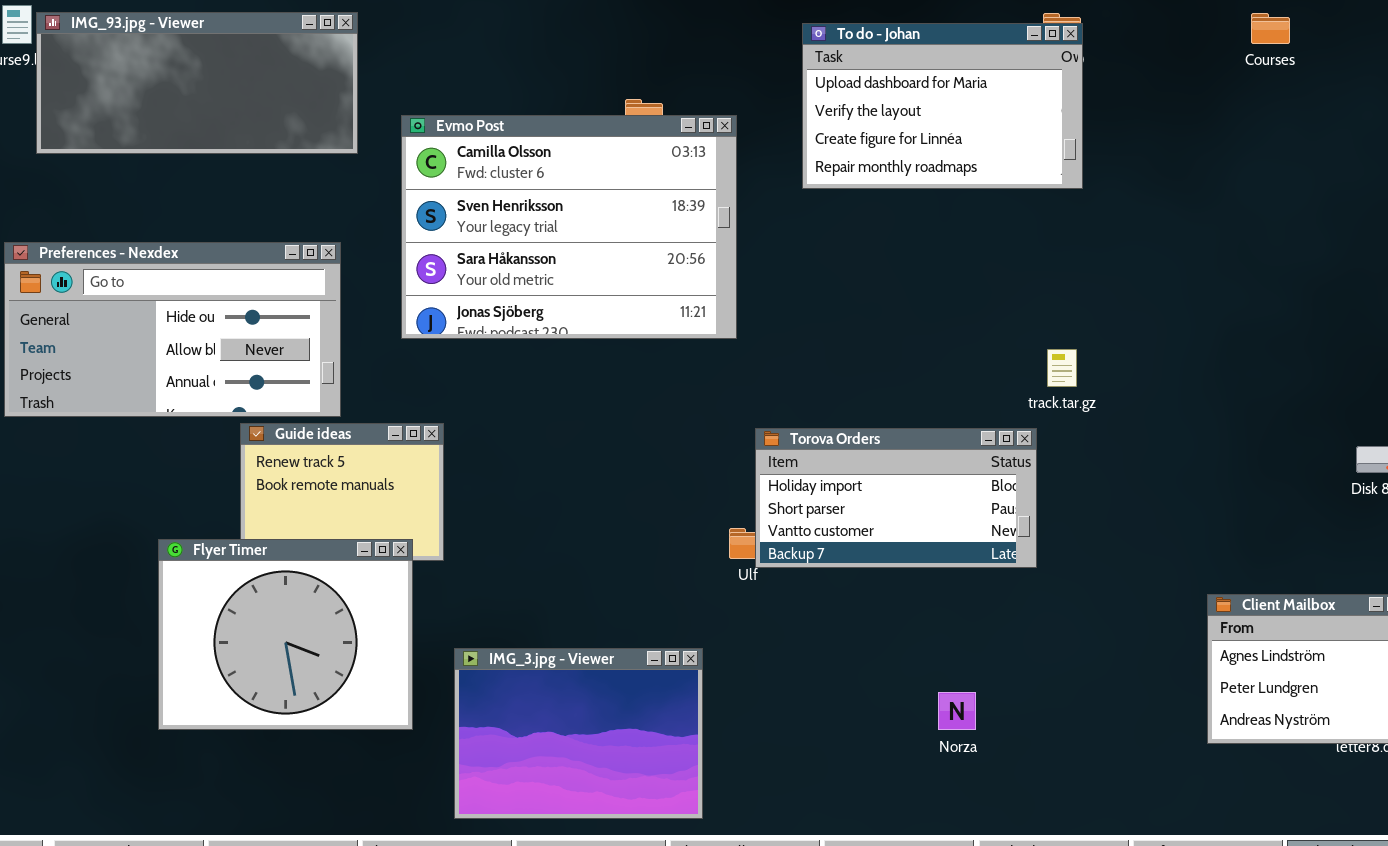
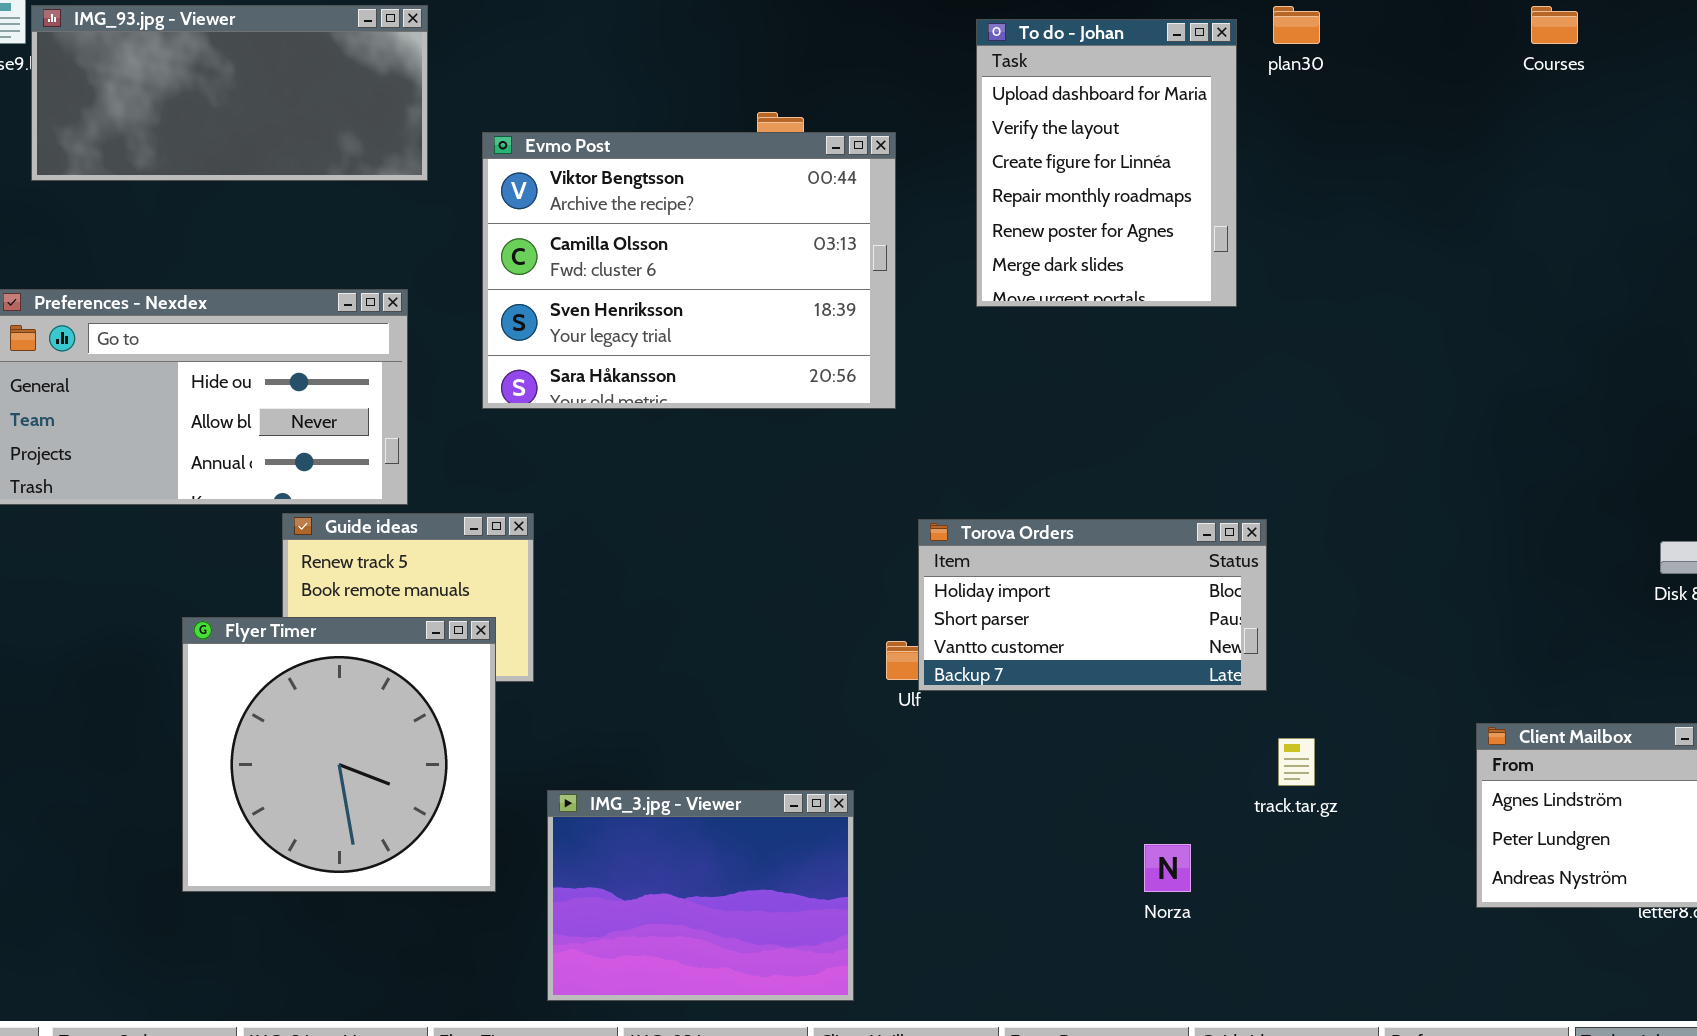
To do - Johan: [802,23,1083,189] -> [976,19,1237,307], resized
Evmo Post: [401,115,737,339] -> [482,132,896,409], scrolled up 1 row
track.tar.gz: [1047,349,1077,387] -> [1278,738,1315,786], moved
Flyer Timer: [158,539,413,730] -> [182,617,496,892], resized

